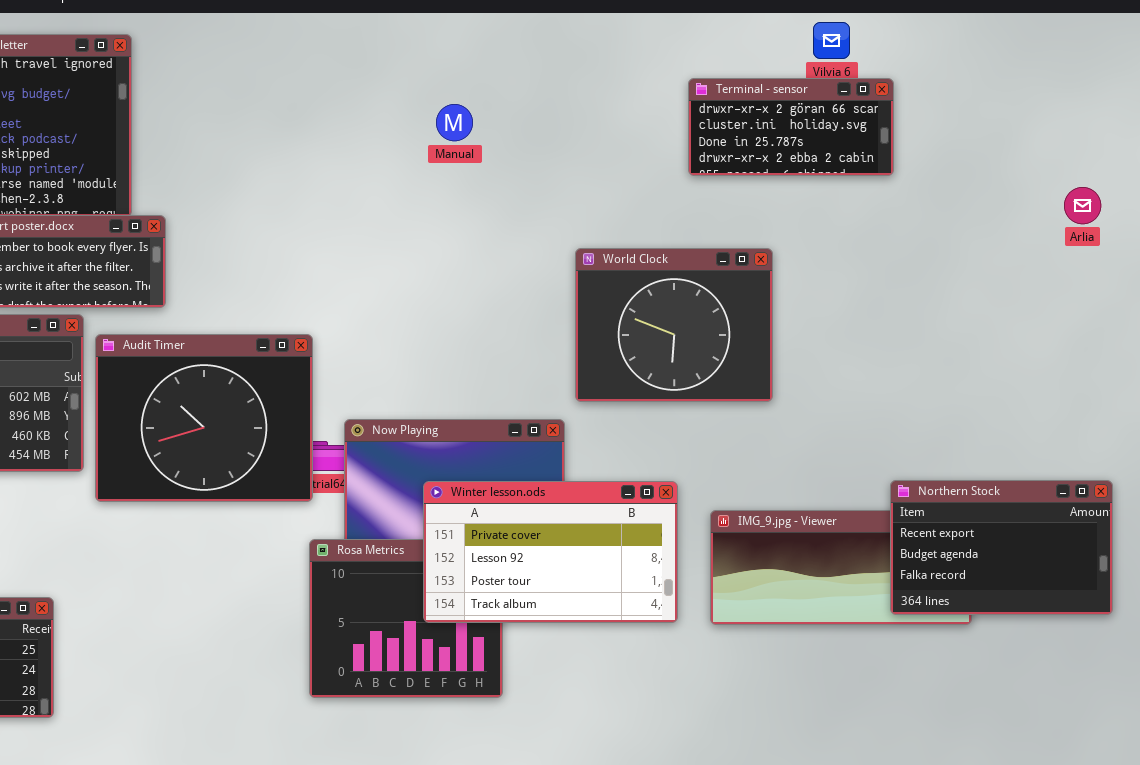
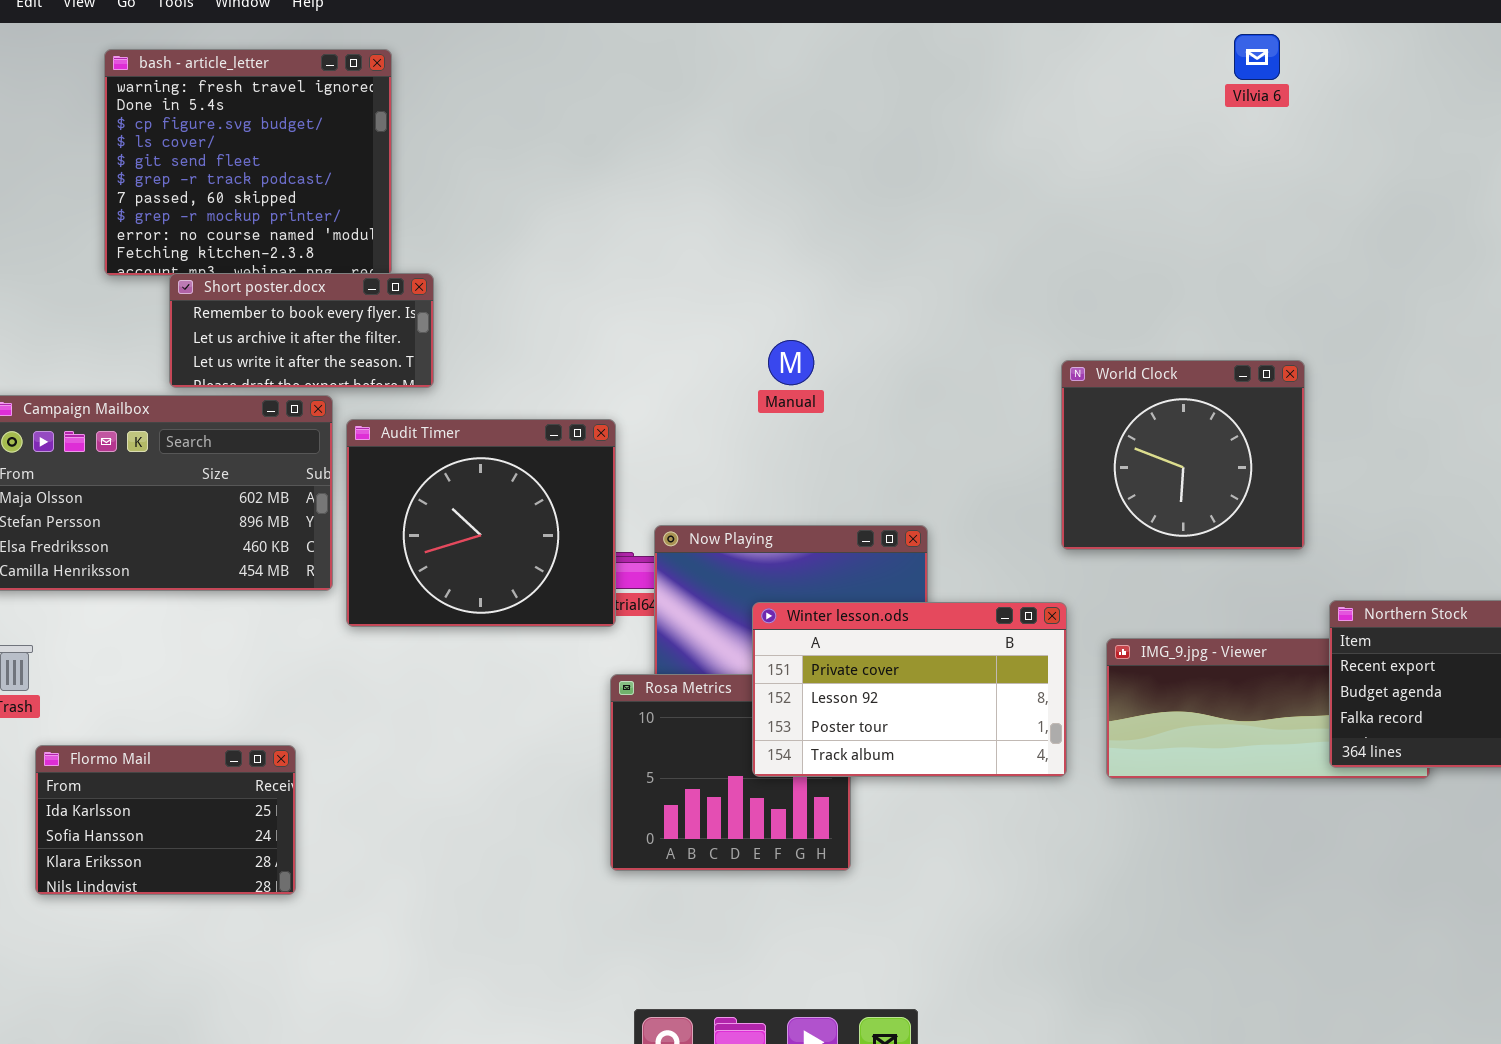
Terminal - sensor: [688,78,894,176] -> none, closed
Manual: [436,104,473,141] -> [768,340,814,385], moved
World Clock: [575,248,773,402] -> [1061,360,1305,550], moved

